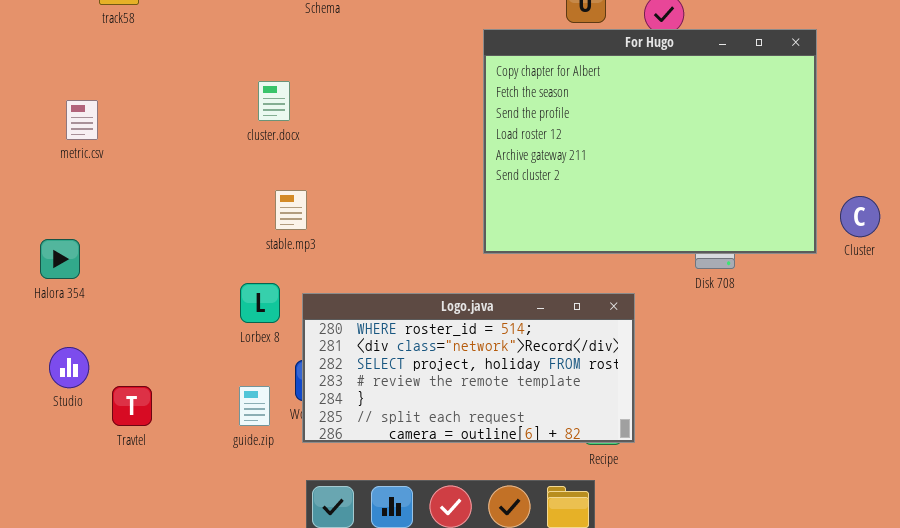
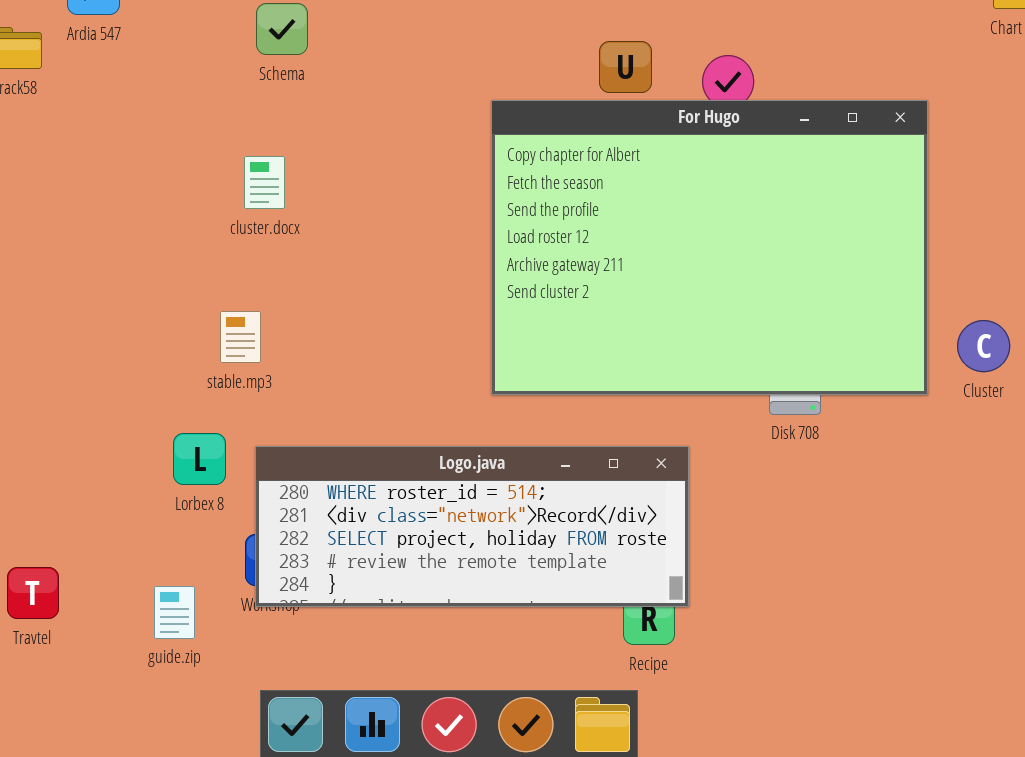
cluster.docx: [258,81,290,121] -> [244,156,285,209], moved
Logo.java: [302,293,635,443] -> [255,446,689,607], resized
guide.zip: [239,386,270,426] -> [154,586,195,639], moved

